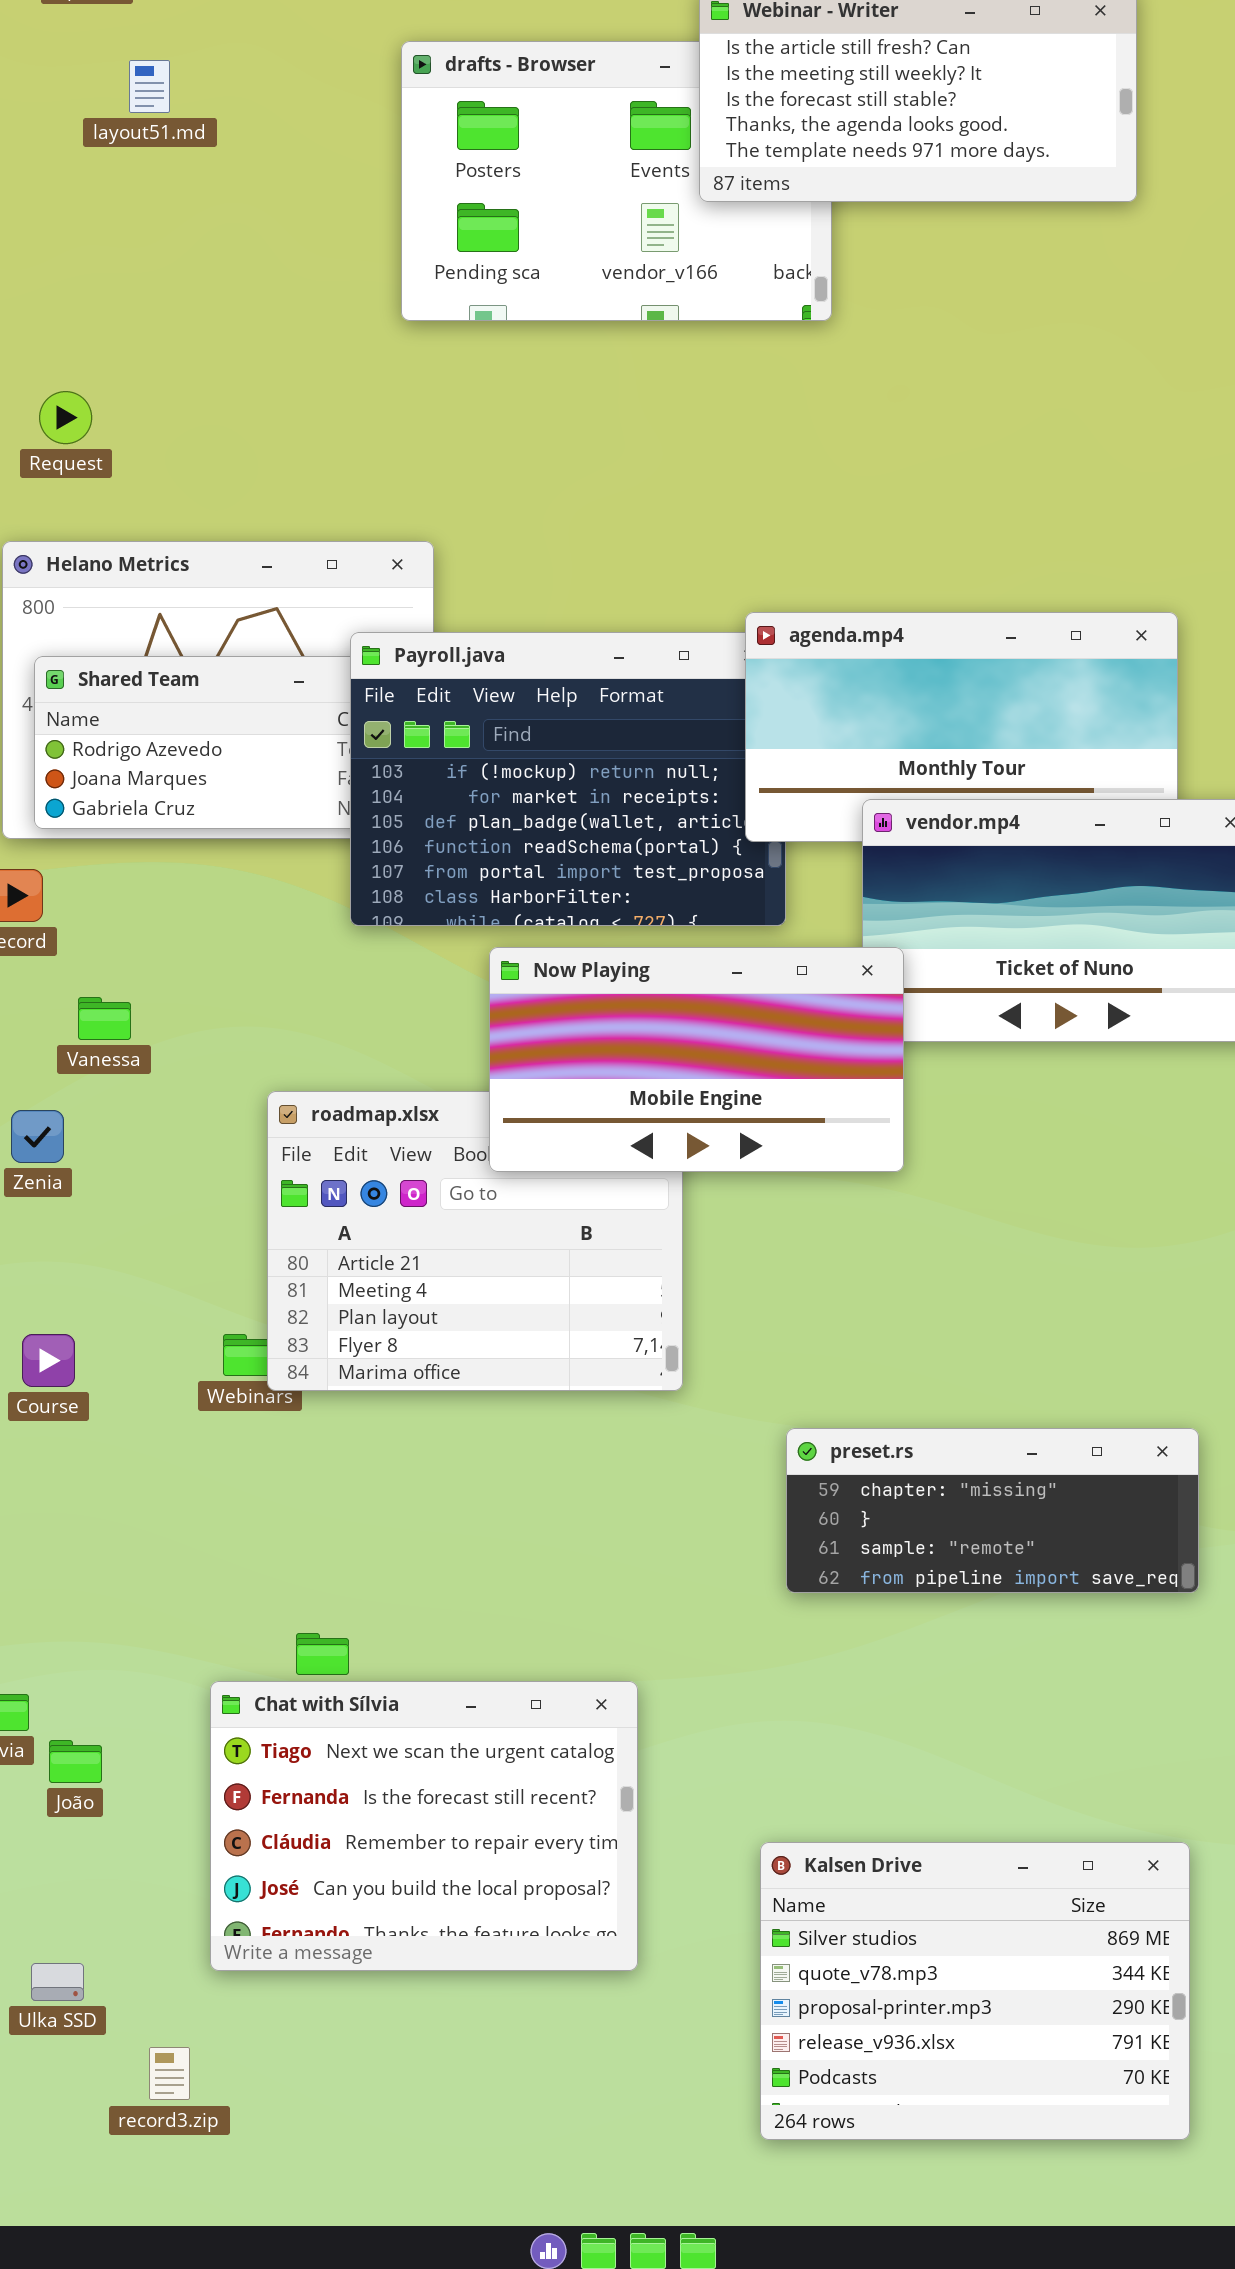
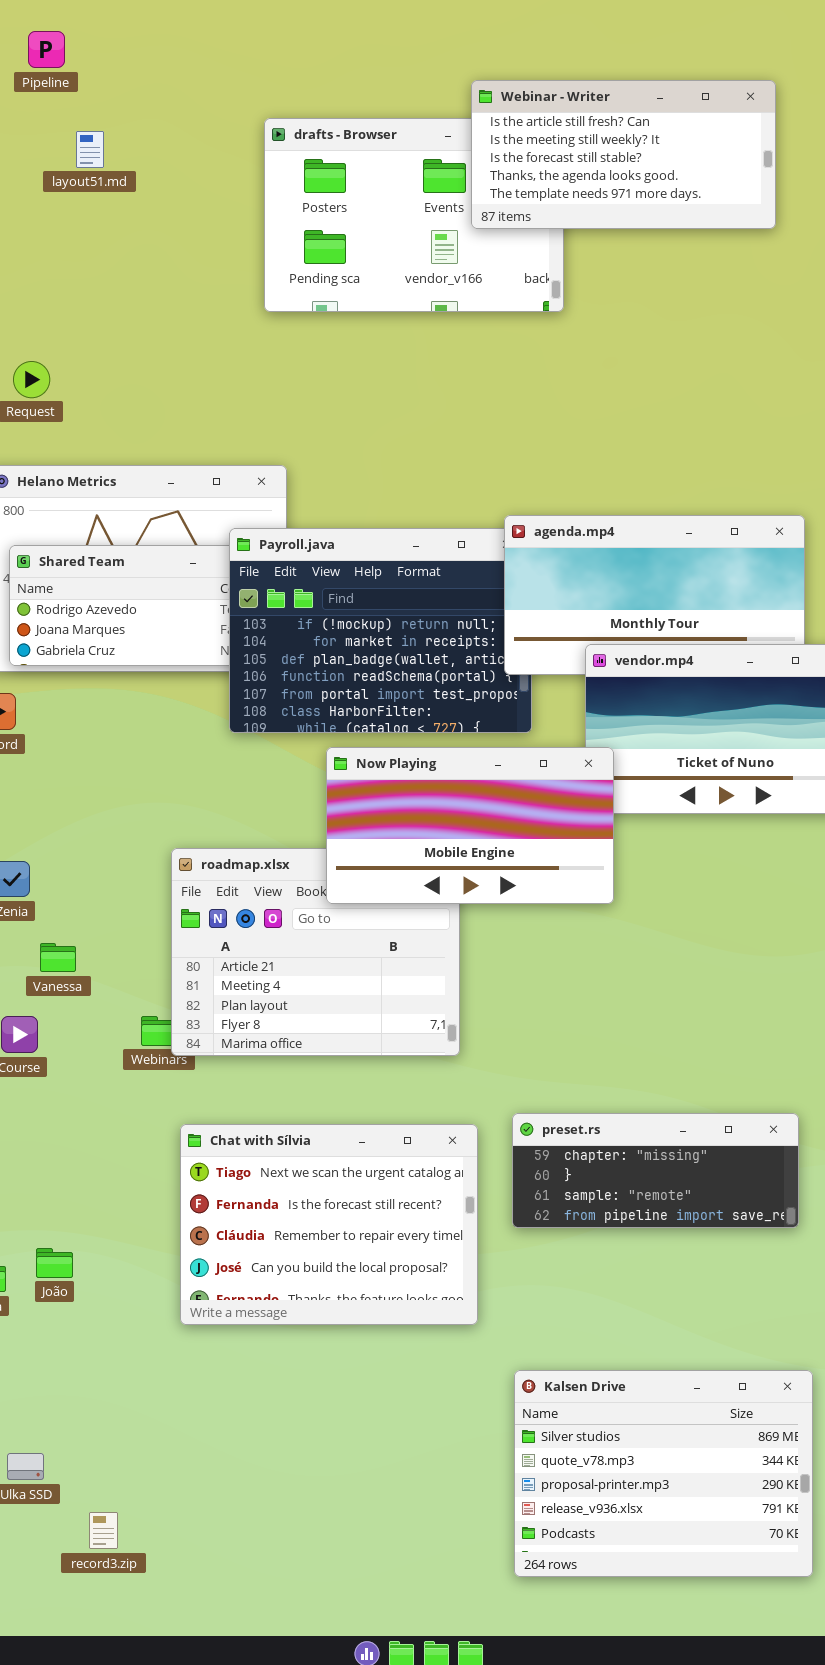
Vanessa: [78,997,131,1040] -> [40,943,76,972], moved
preset.rs: [786,1428,1199,1593] -> [512,1113,799,1228], moved
Chat with Sílvia: [210,1681,638,1971] -> [180,1124,478,1325], moved
João: [49,1740,102,1783] -> [36,1248,73,1278], moved

